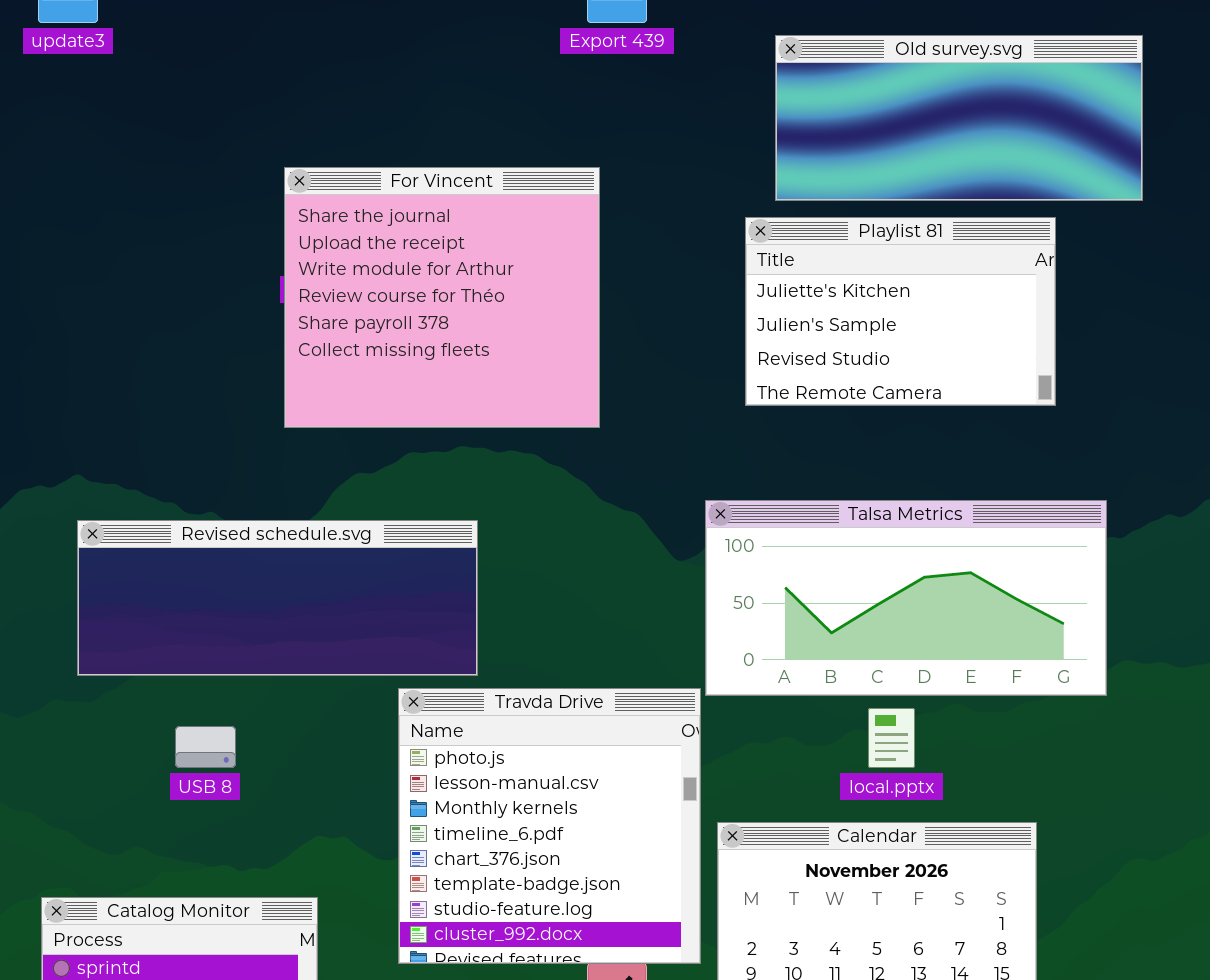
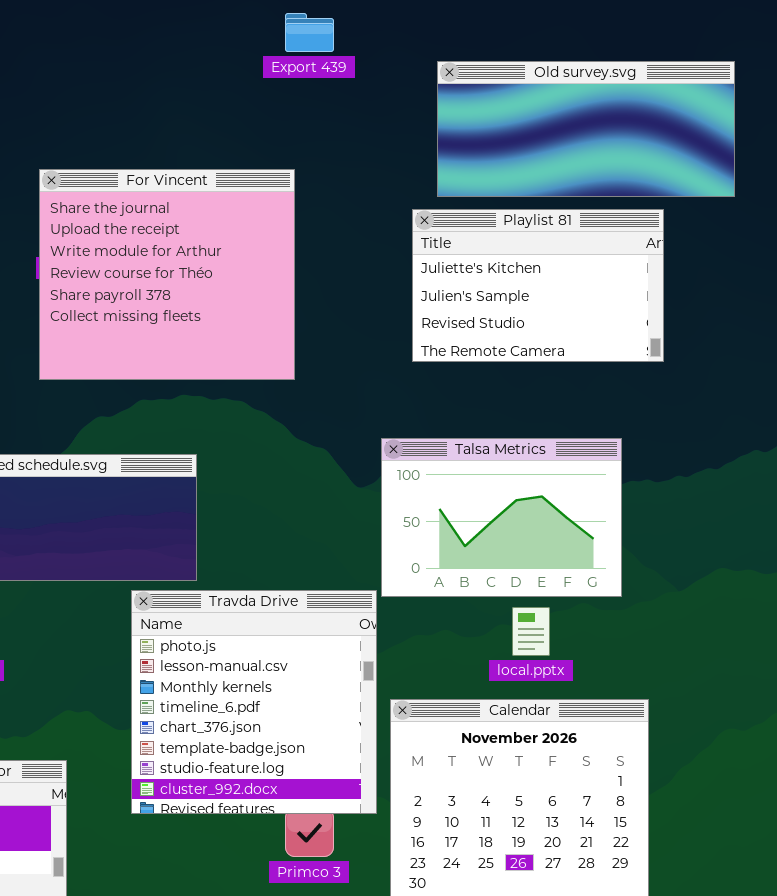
Talsa Metrics: [705,500,1107,696] -> [381,438,622,597], resized

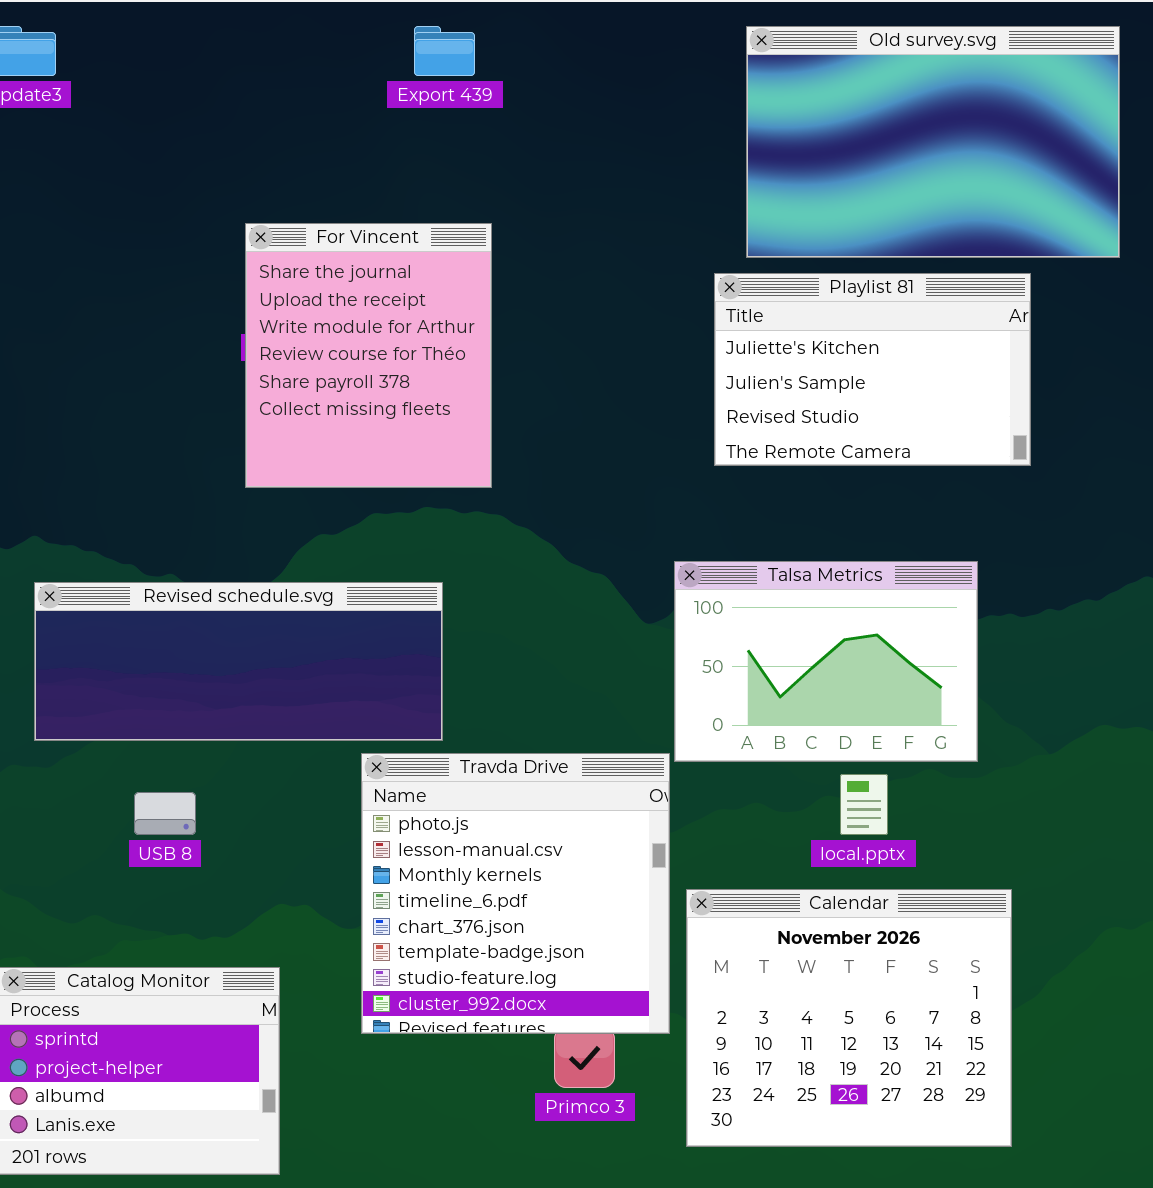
Export 439: [285,13,334,52] -> [414,26,475,76], moved
Old survey.svg: [437,61,735,197] -> [746,26,1120,258], resized
For Vincent: [39,169,295,380] -> [245,223,492,488], resized

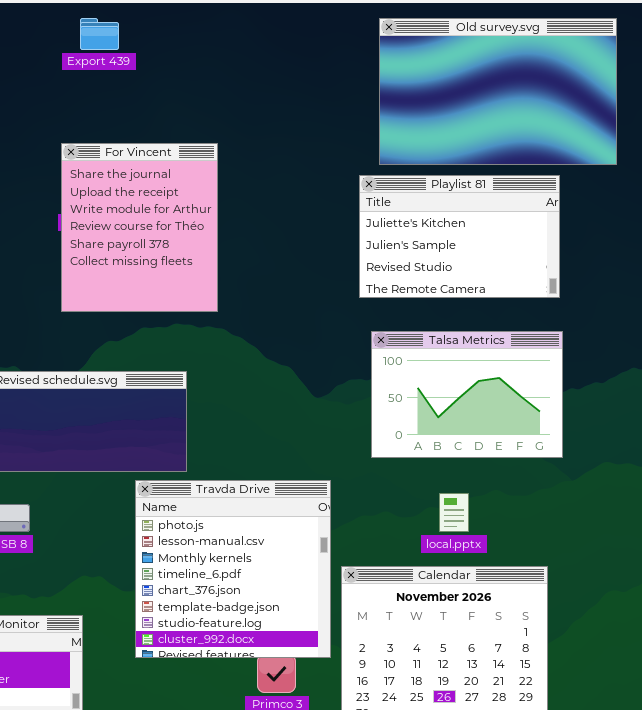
Export 439: [414,26,475,76] -> [80,18,119,50], moved
Talsa Metrics: [674,561,978,762] -> [371,331,563,458], moved

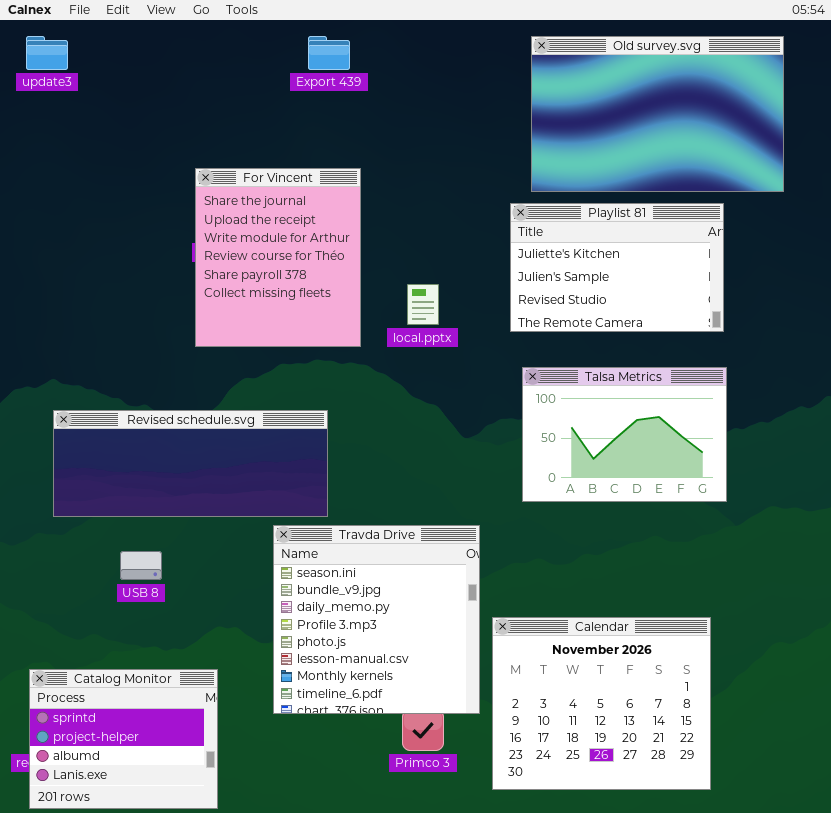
Export 439: [80,18,119,50] -> [308,36,350,70], moved
Travda Drive: [135,480,331,658] -> [273,525,480,714], scrolled up 4 rows
local.pptx: [439,493,469,532] -> [407,284,439,325], moved

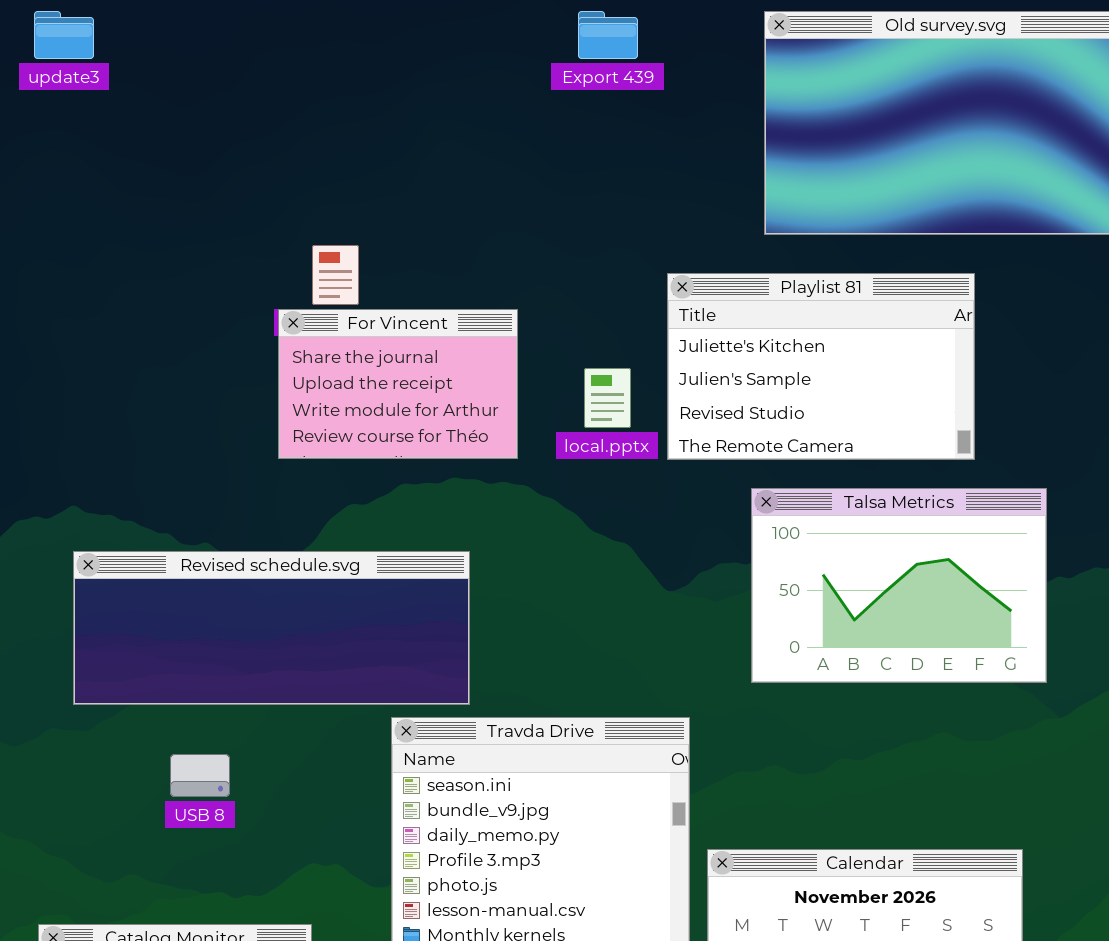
Export 439: [308,36,350,70] -> [578,11,638,59], moved
For Vincent: [195,168,361,347] -> [278,309,518,459], resized
Playlist 81: [510,203,724,332] -> [667,273,975,460], moved

